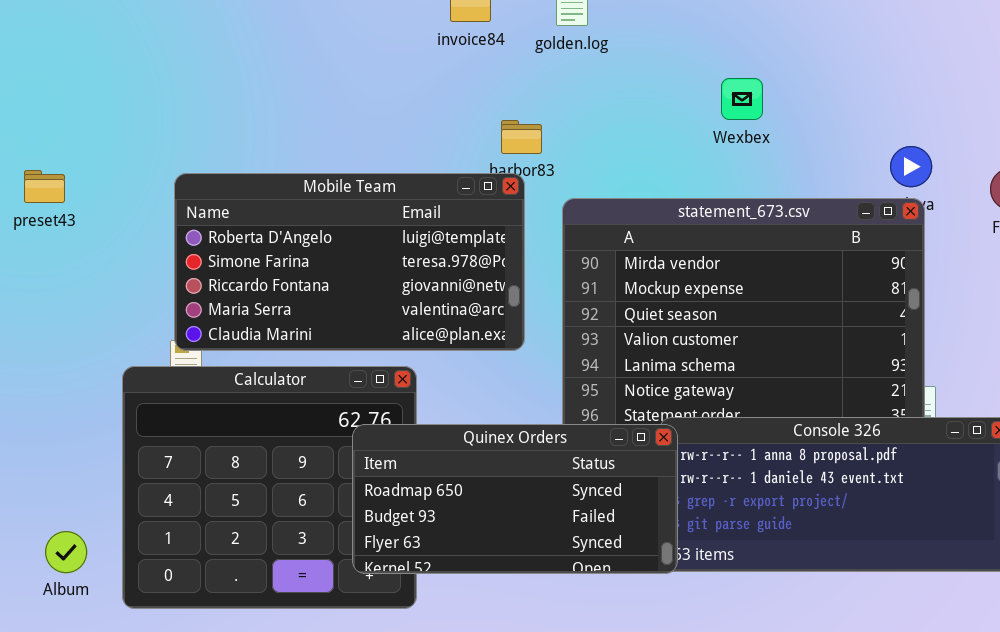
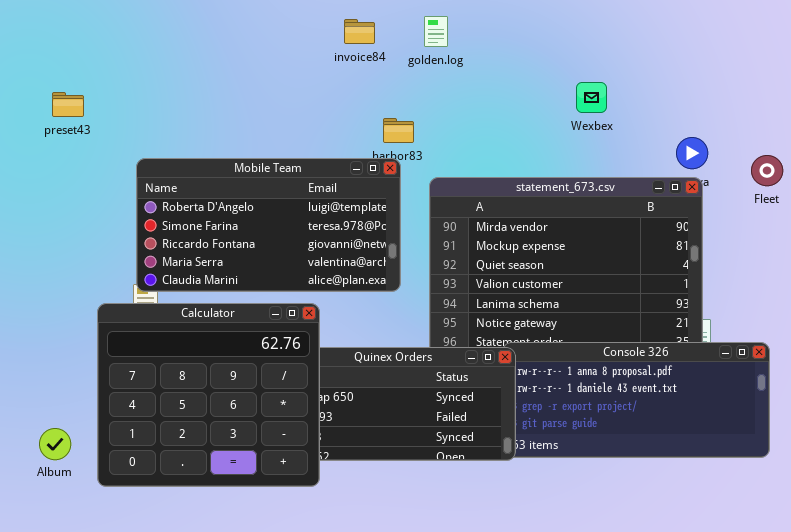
Wexbex: [721,78,763,120] -> [576,82,607,113], moved
preset43: [24,170,65,203] -> [52,92,84,117], moved
Calculator: [122,366,417,609] -> [97,303,320,487], raised

